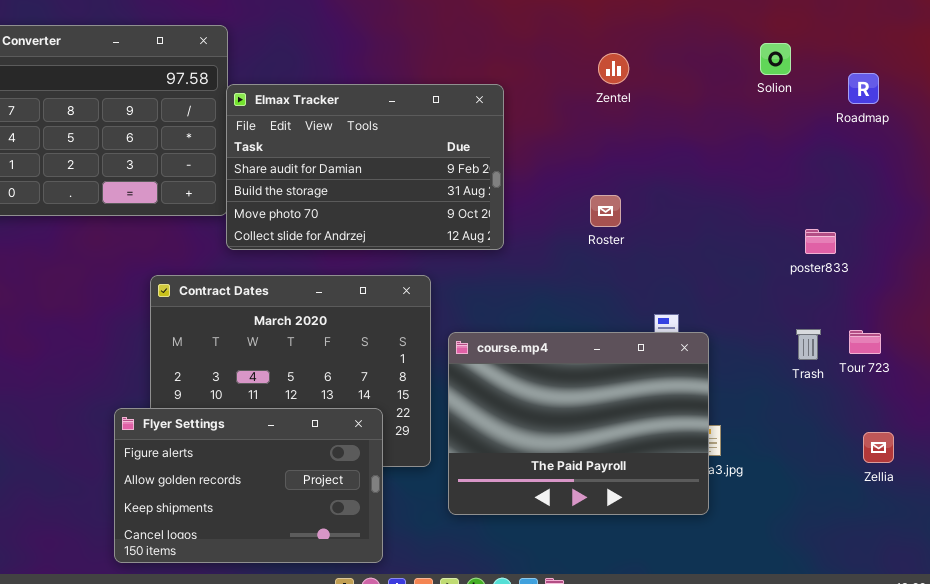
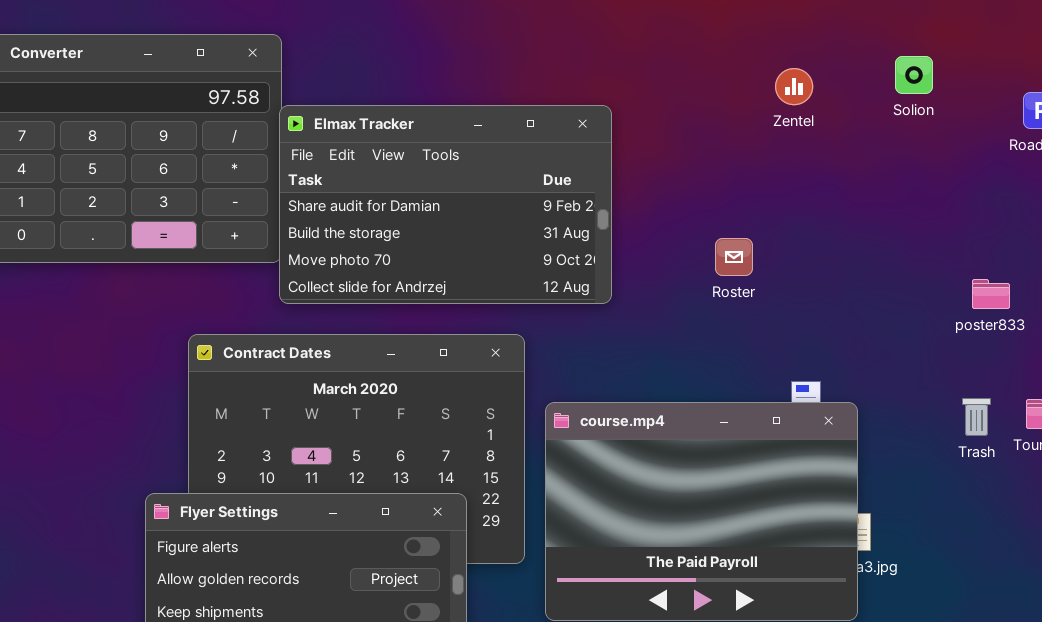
Solion: [760,43,791,75] -> [895,56,933,94], moved
Zentel: [598,53,629,84] -> [775,68,813,105], moved

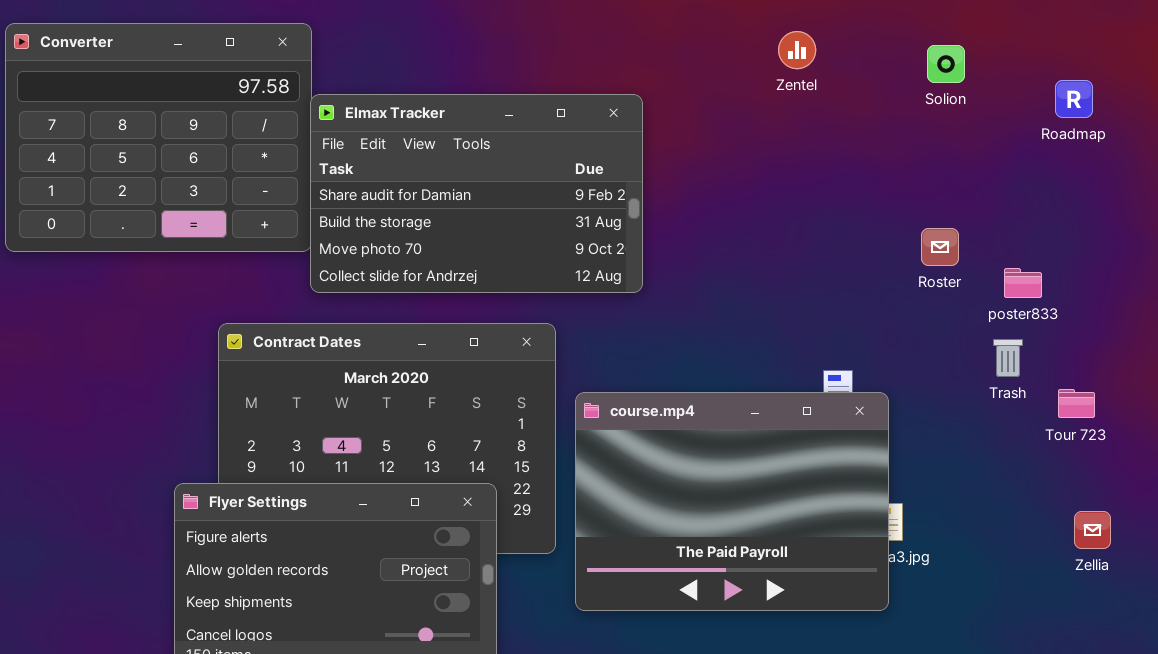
Zentel: [775,68,813,105] -> [778,31,816,69], moved
Roster: [715,238,753,276] -> [921,228,959,266], moved
Trash: [962,398,991,436] -> [993,339,1023,377], moved

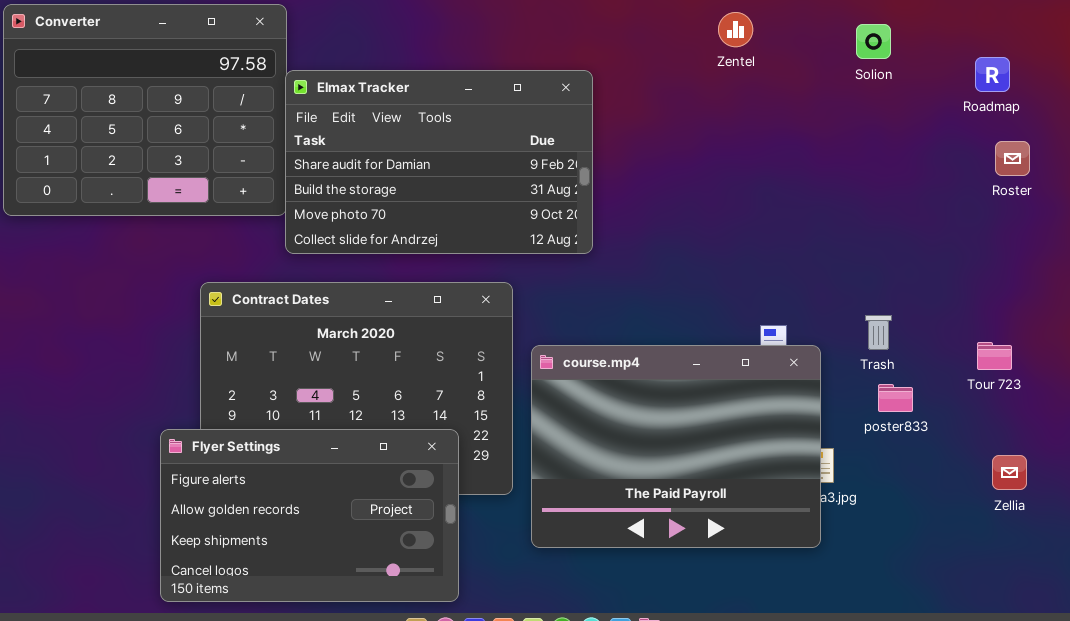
Roster: [921,228,959,266] -> [995,141,1030,176], moved
poster833: [1004,268,1042,298] -> [878,384,913,412], moved
Trash: [993,339,1023,377] -> [865,315,892,350], moved

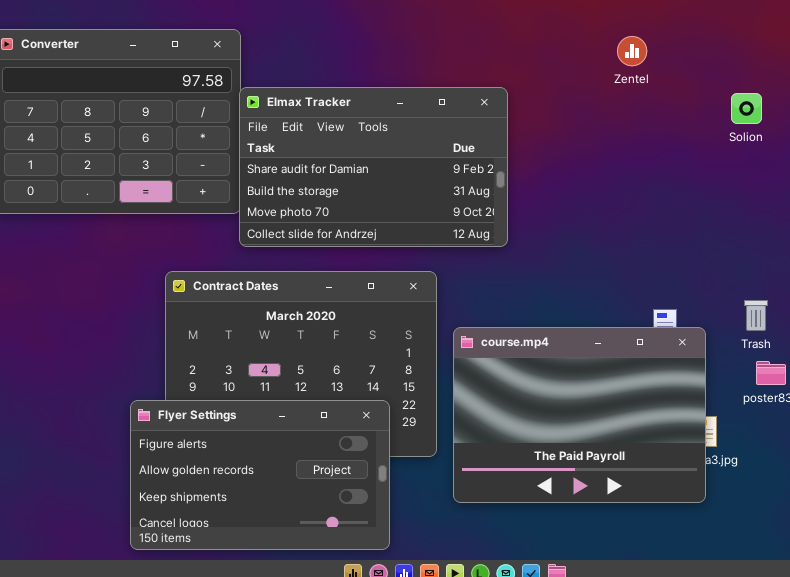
Solion: [856,24,891,59] -> [731,93,762,124], moved

